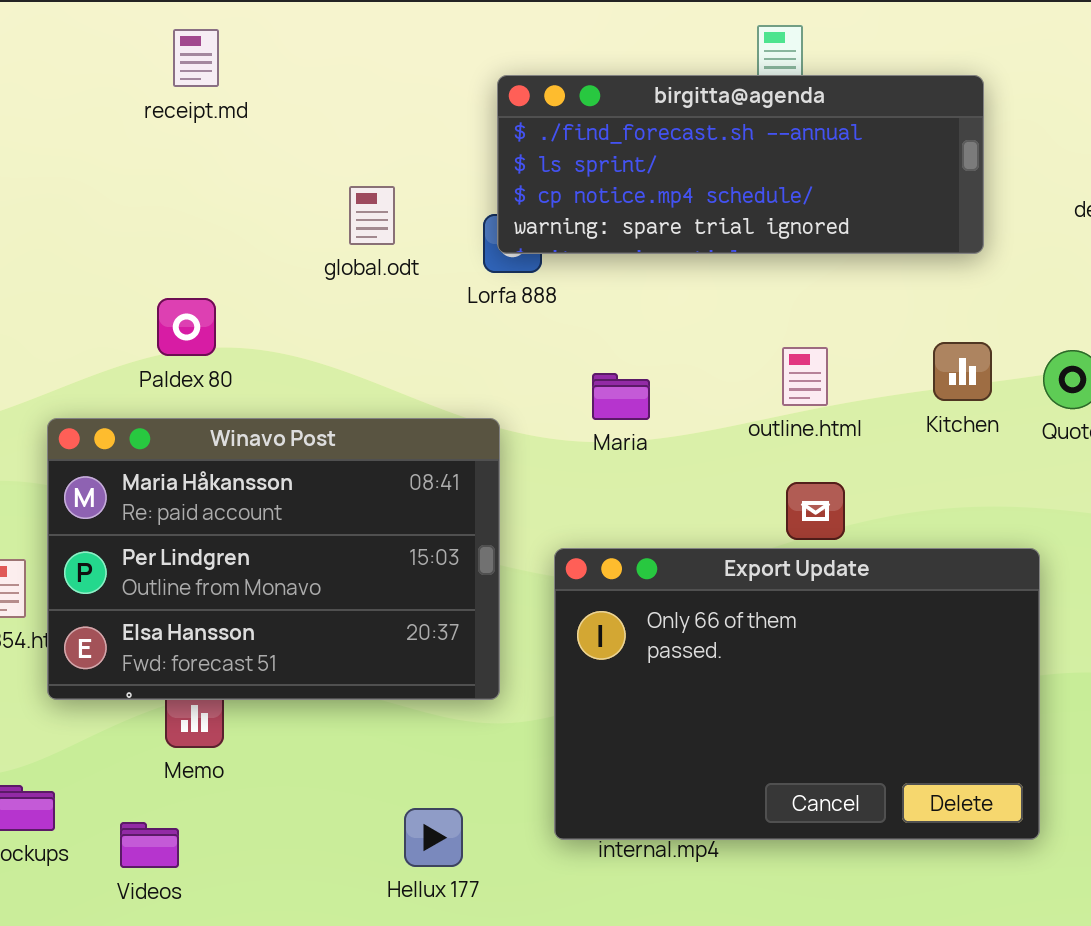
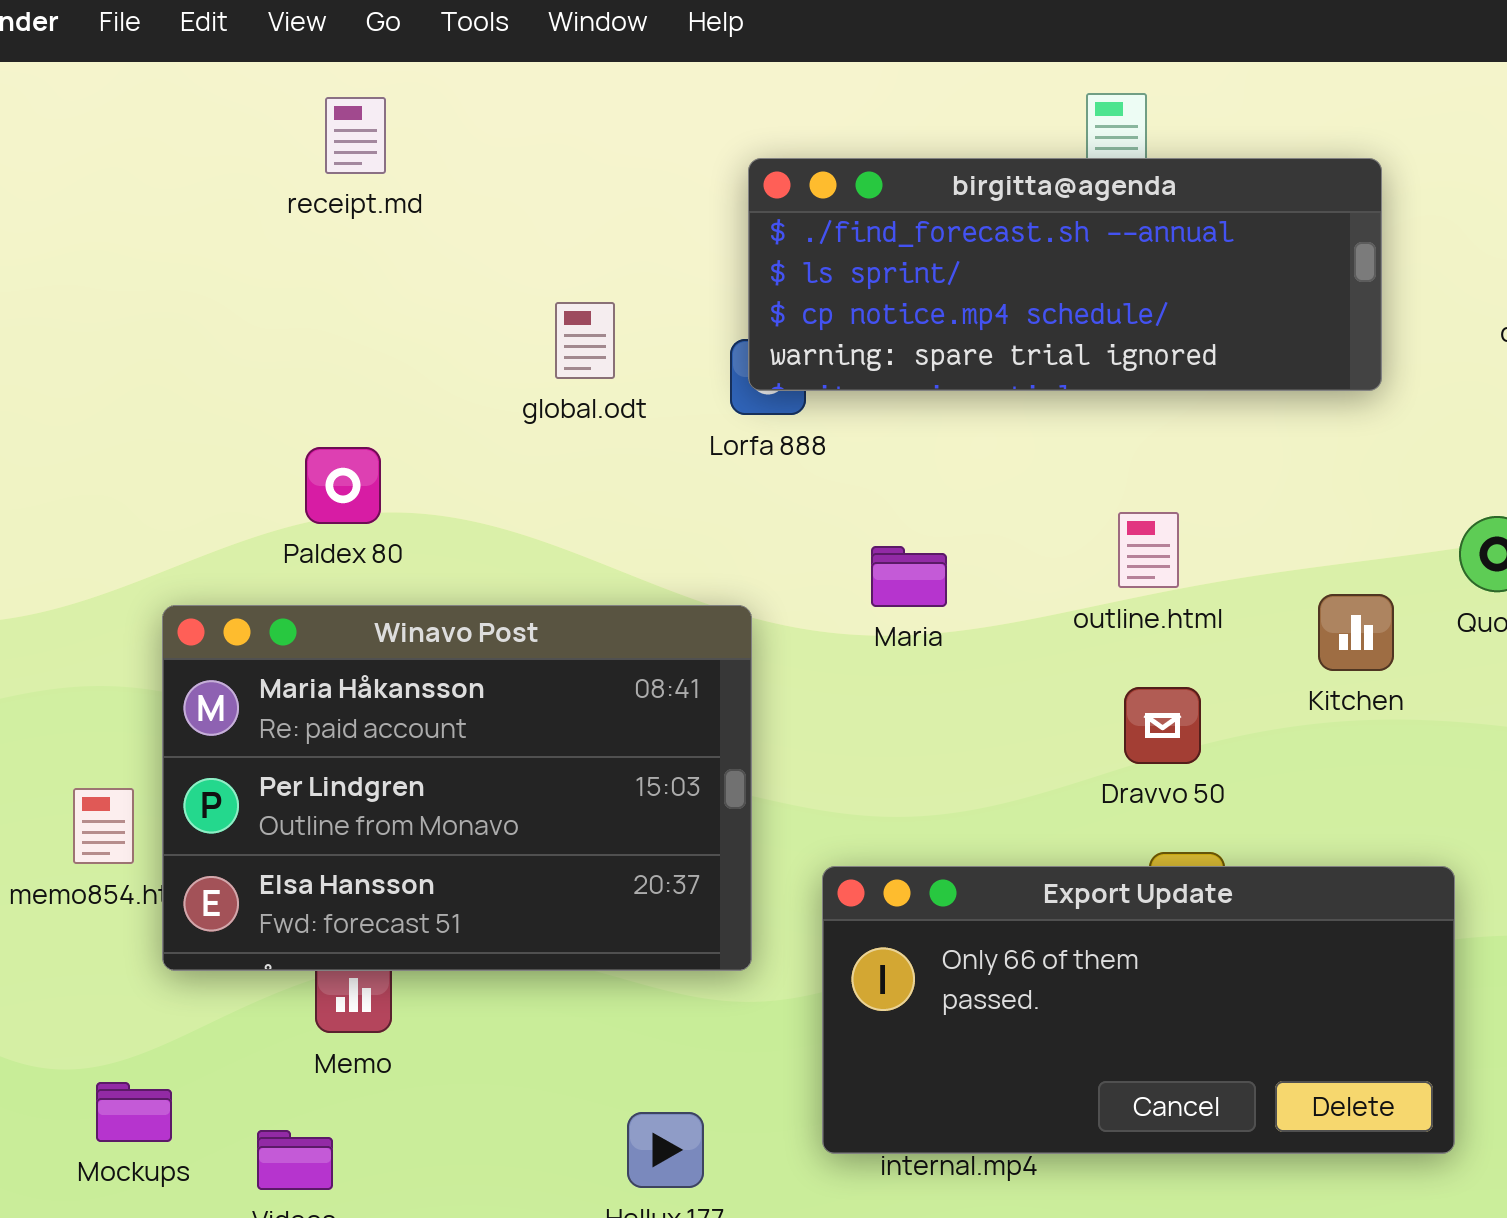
Kitchen: [933,342,992,401] -> [1318,594,1394,671], moved
Export Update: [554,548,1040,840] -> [822,866,1455,1154], resized

